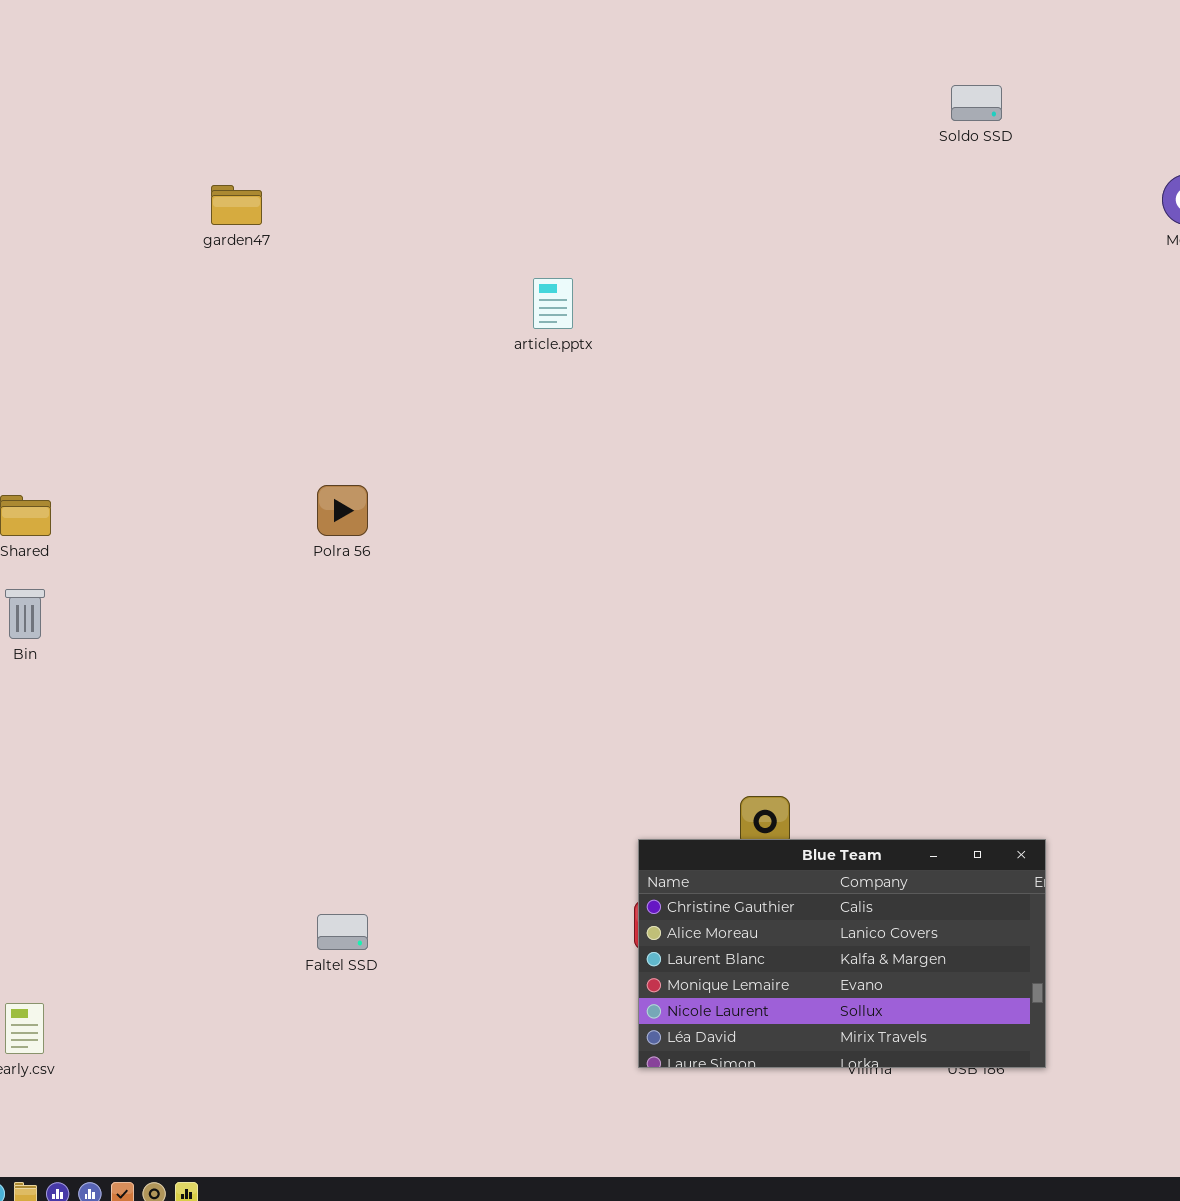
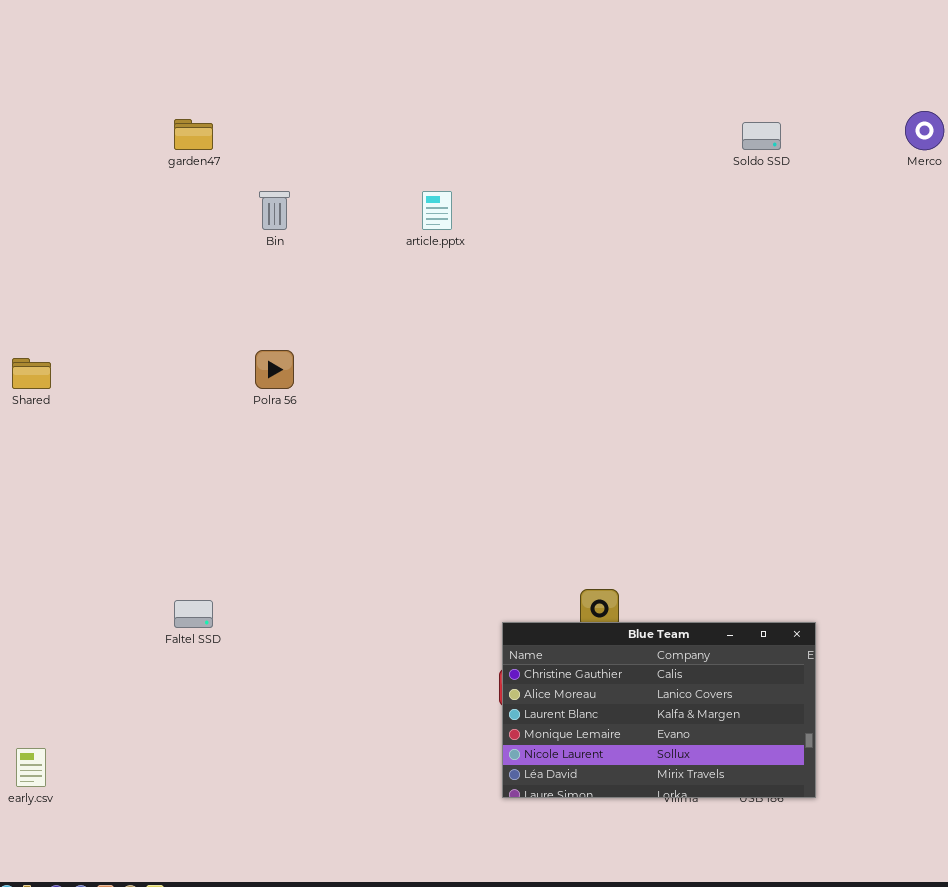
Soldo SSD: [951,85,1002,121] -> [742,122,781,150], moved
Bin: [5,589,45,639] -> [259,191,290,230], moved
Faltel SSD: [317,914,368,950] -> [174,600,213,628], moved

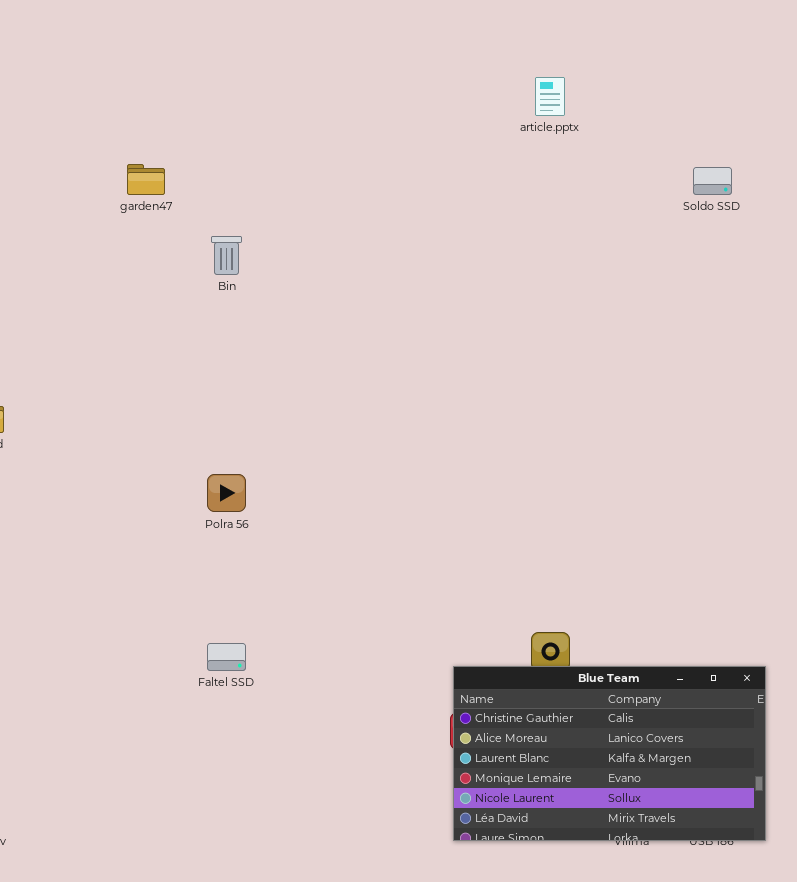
article.pptx: [422,191,452,230] -> [535,77,565,116], moved
Polra 56: [255,350,294,389] -> [207,474,246,512], moved
Faltel SSD: [174,600,213,628] -> [207,643,246,671], moved

